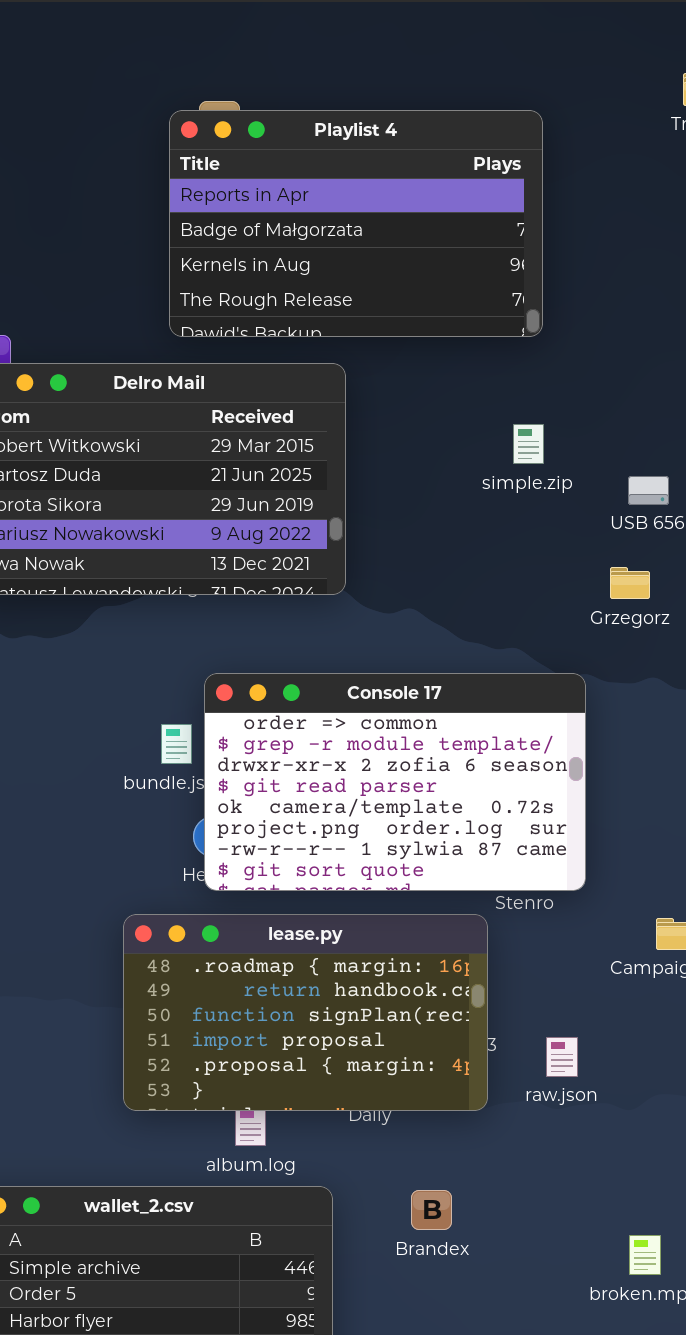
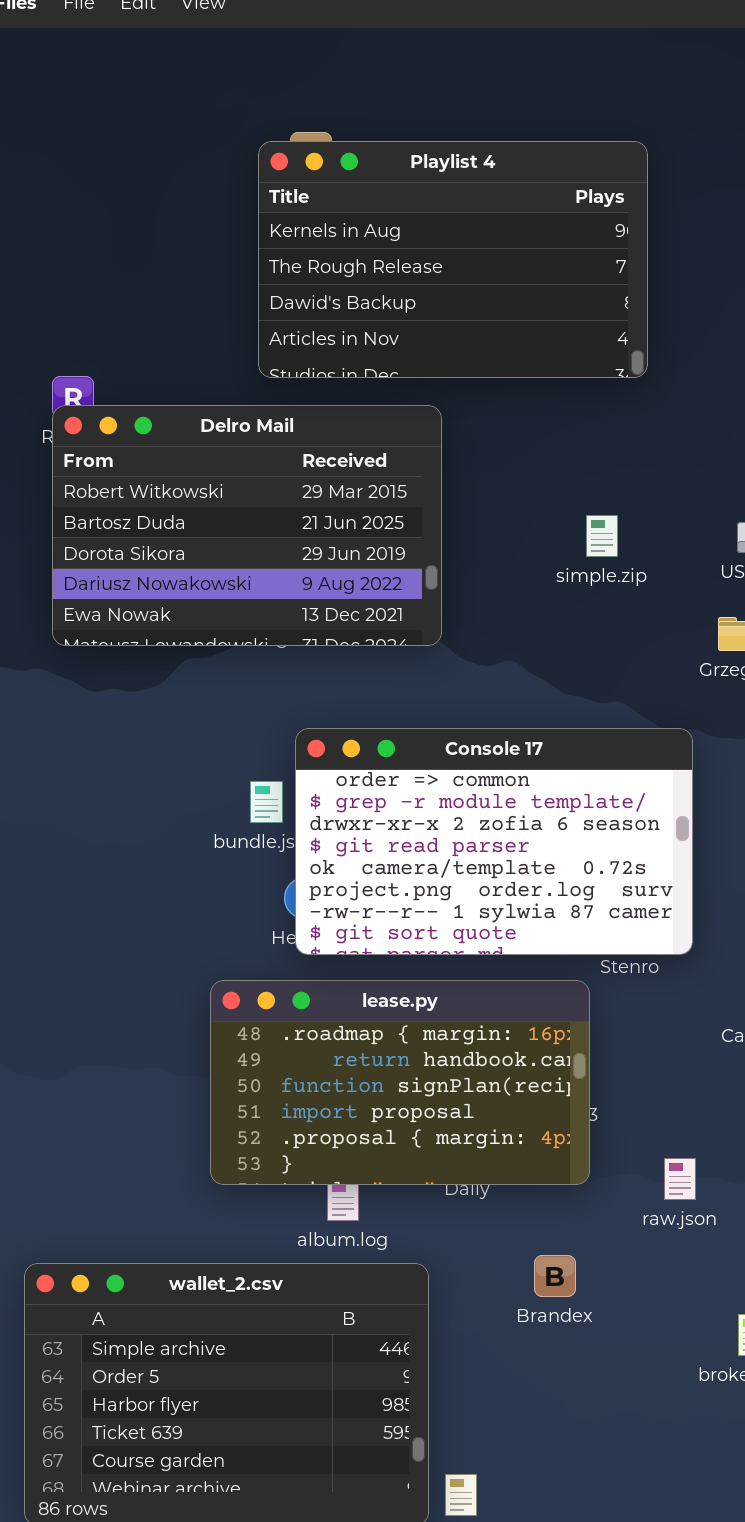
Playlist 4: [169,110,543,337] -> [258,141,648,378], scrolled down 2 rows
simple.zip: [513,424,544,464] -> [586,515,618,557], moved
raw.json: [546,1037,578,1077] -> [664,1158,696,1200], moved
Brandex: [411,1190,452,1230] -> [534,1255,576,1297], moved

